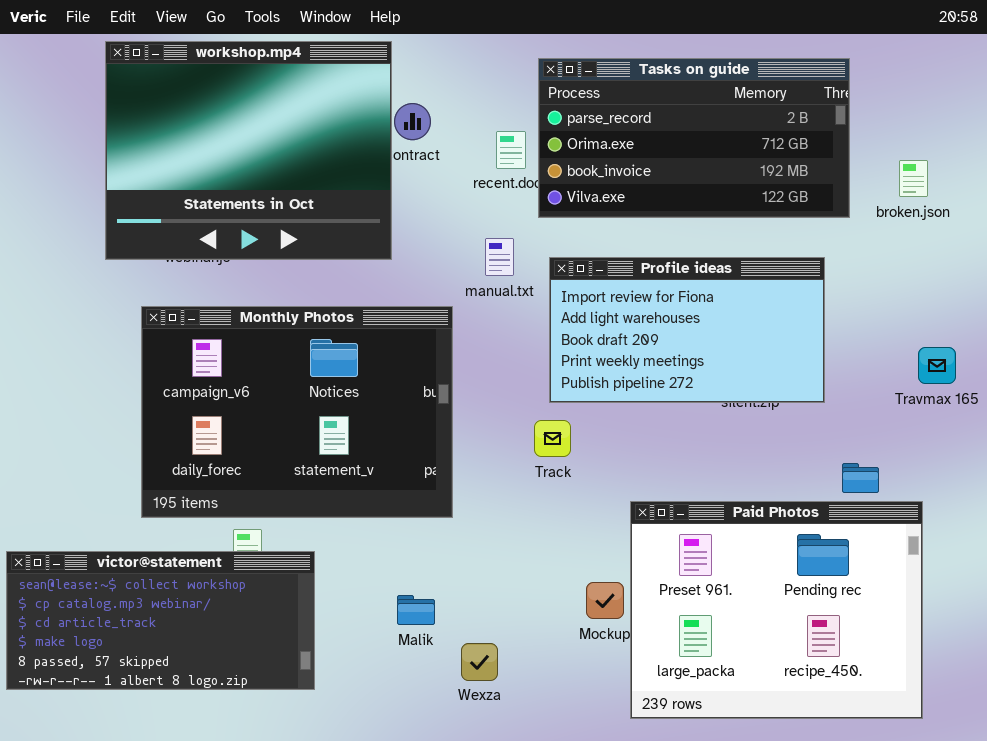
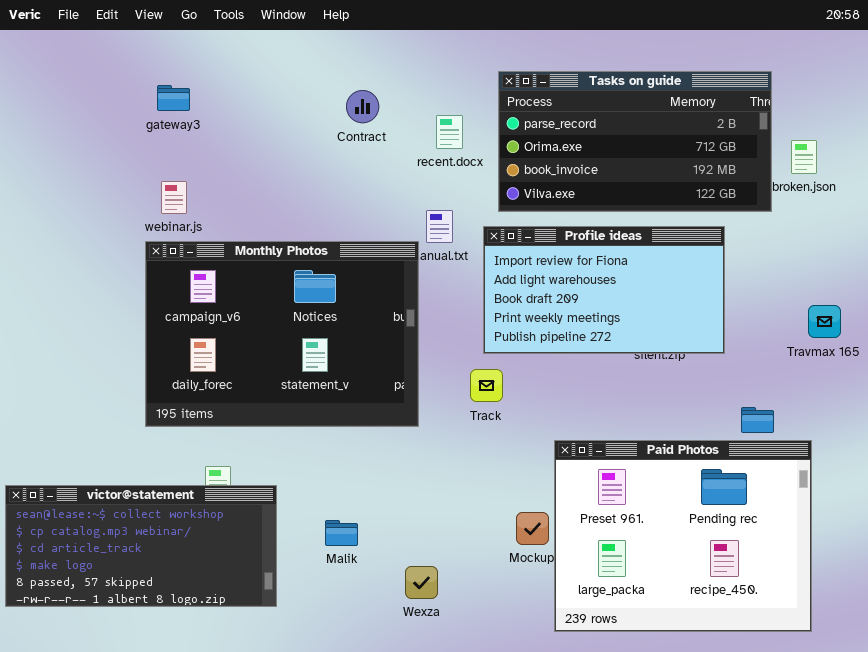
workshop.mp4: [105,41,392,260] -> none, closed
Tasks on guide: [538,58,850,218] -> [498,71,772,212], moved
Monthly Photos: [141,306,453,518] -> [145,241,419,427], moved
Malik: [397,595,435,625] -> [325,520,358,546], moved

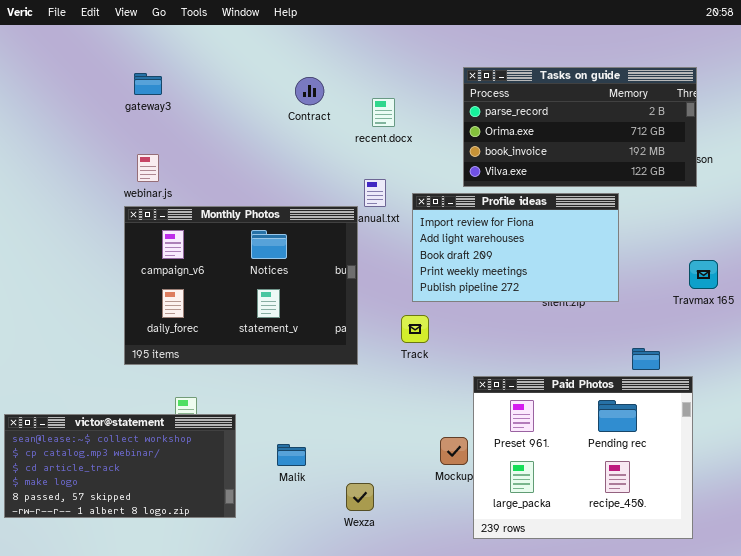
Tasks on guide: [498,71,772,212] -> [463,67,697,187], moved

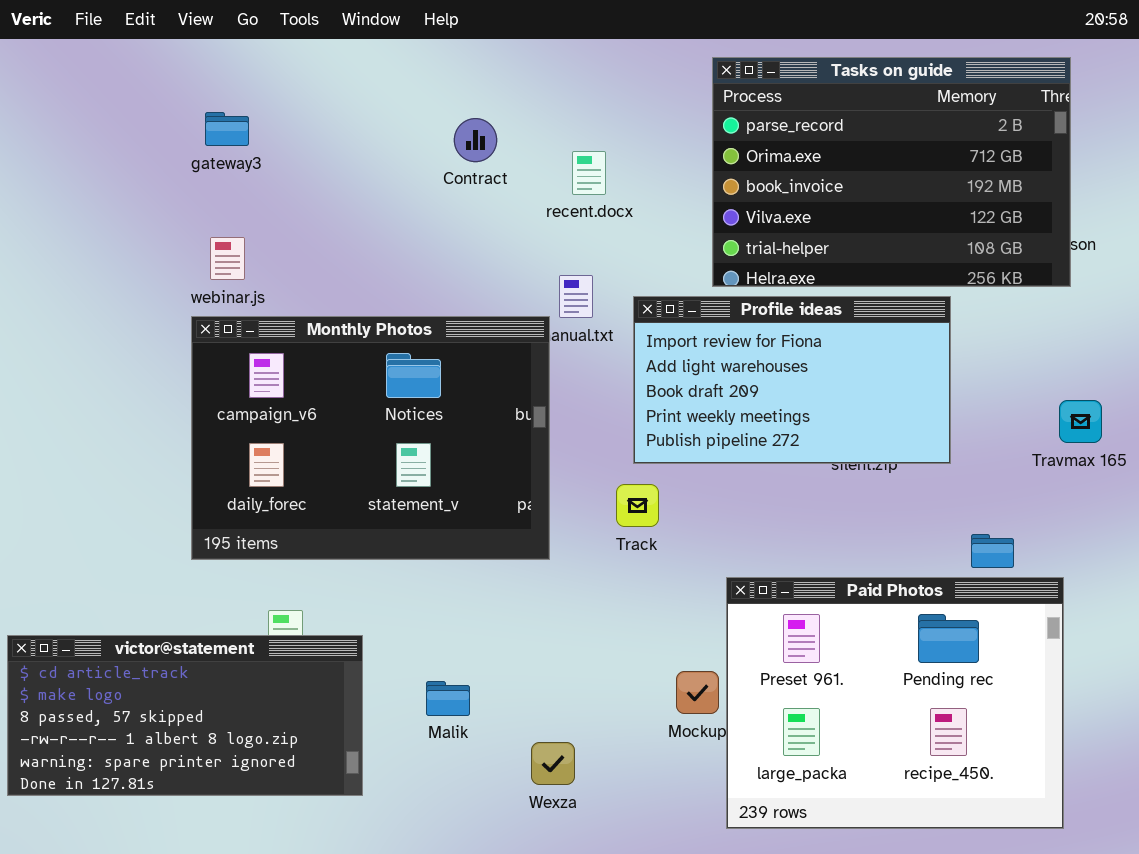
Tasks on guide: [463,67,697,187] -> [712,57,1071,287], resized
victor@statement: [4,414,236,518] -> [7,635,363,796], scrolled down 2 rows

